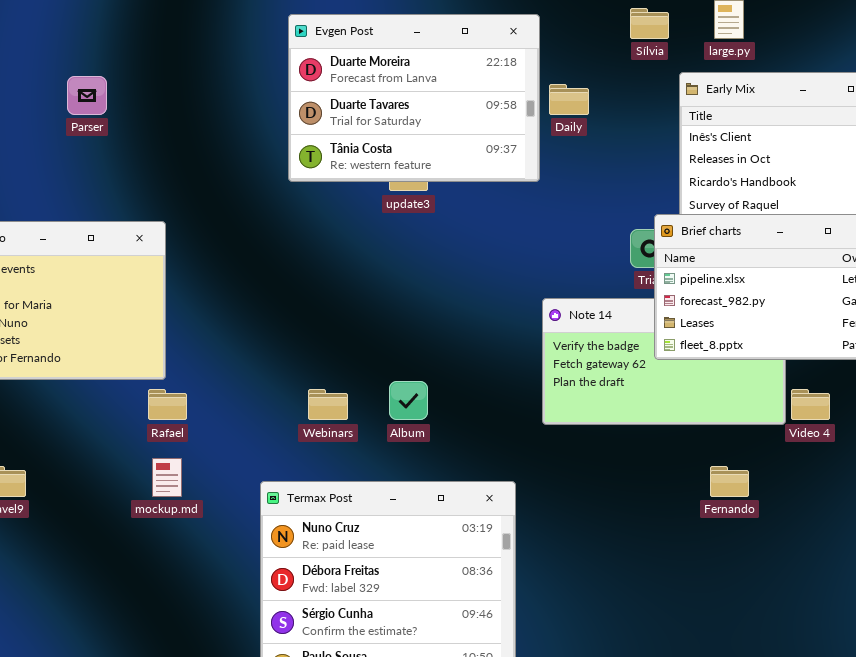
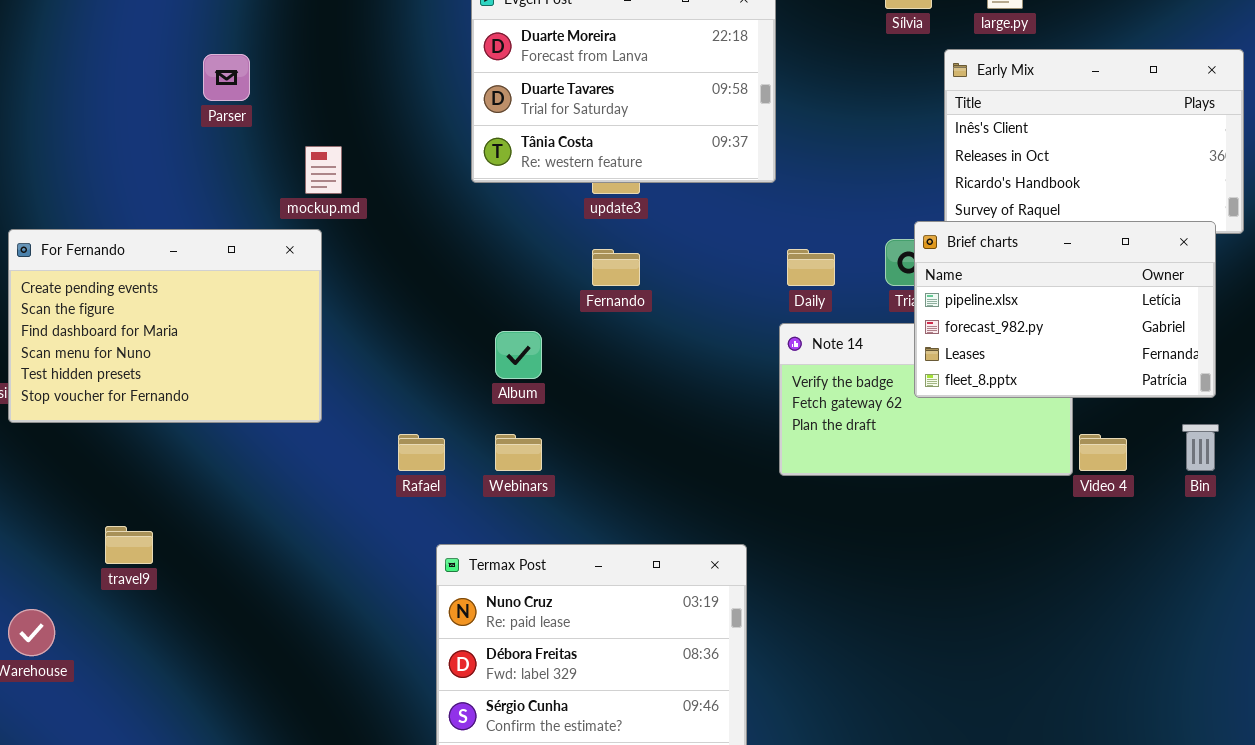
Daily: [549,84,589,115] -> [787,249,835,286], moved
Album: [389,381,428,420] -> [495,331,542,379], moved
Rafael: [148,389,187,420] -> [398,434,445,471], moved
mockup.md: [152,458,182,497] -> [305,146,342,194], moved
Fernando: [710,466,749,497] -> [592,249,640,286], moved

